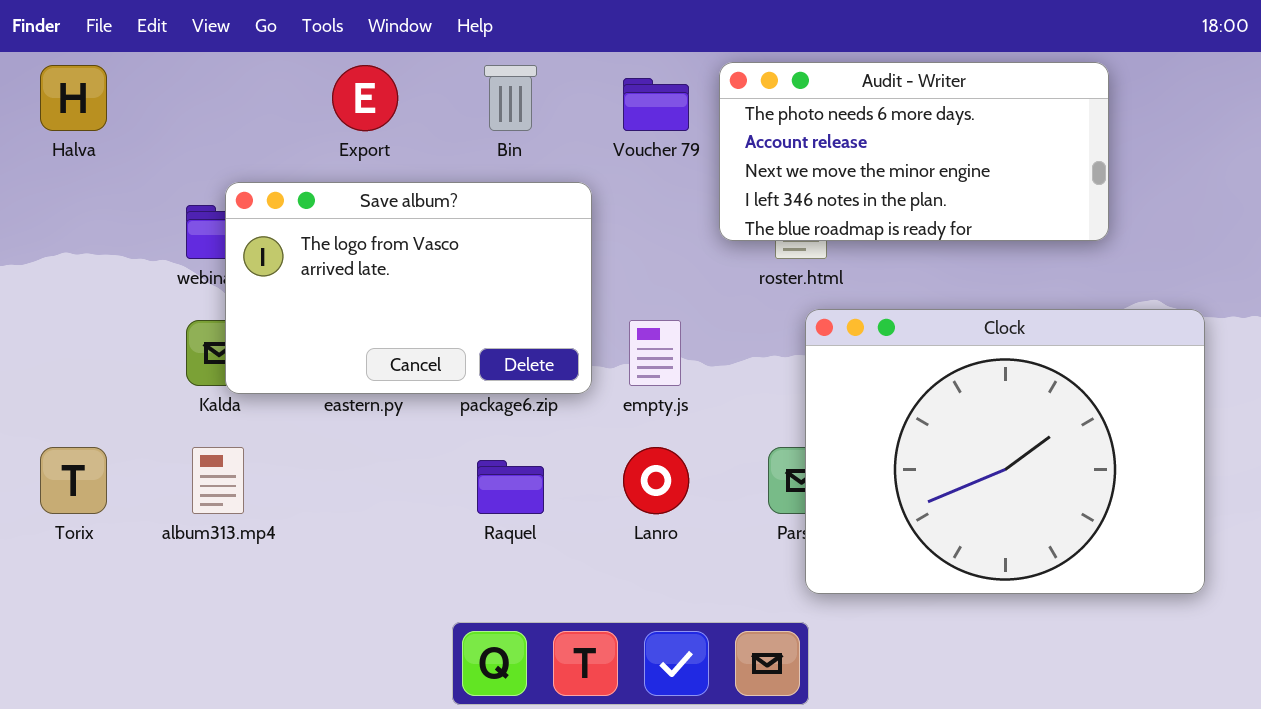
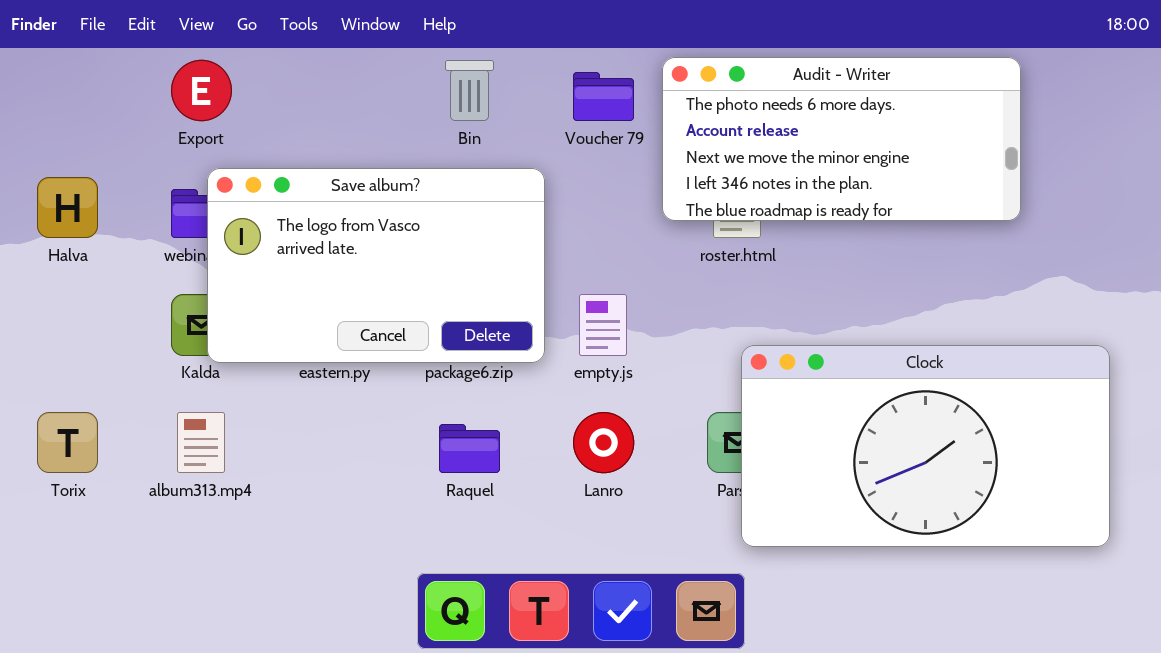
Halva: [40,65,107,131] -> [37,177,98,238], moved
Export: [332,65,398,131] -> [171,60,232,121], moved
Clock: [805,309,1205,594] -> [741,345,1110,547], resized

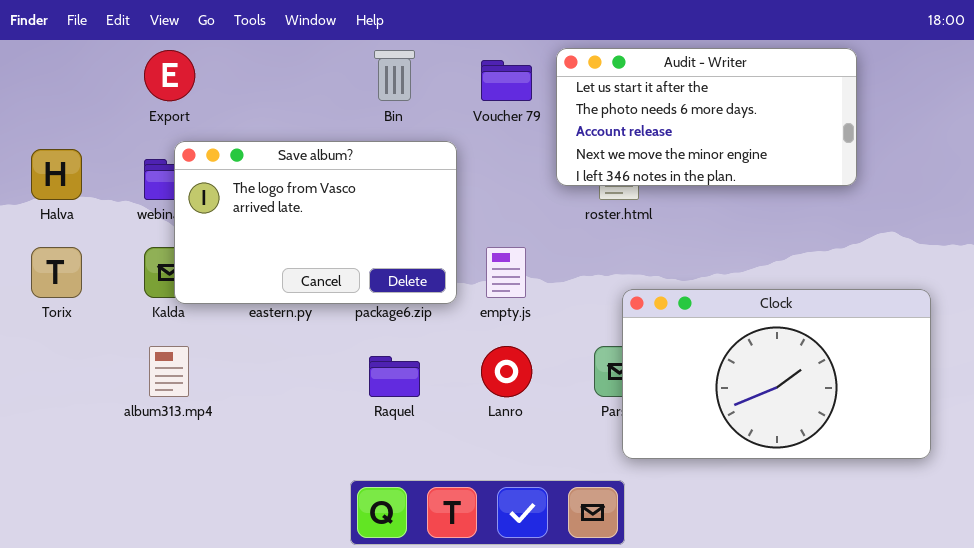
Audit - Writer: [662,57,1021,221] -> [556,48,857,186], scrolled up 1 row
Torix: [37,412,98,473] -> [31,247,82,298], moved

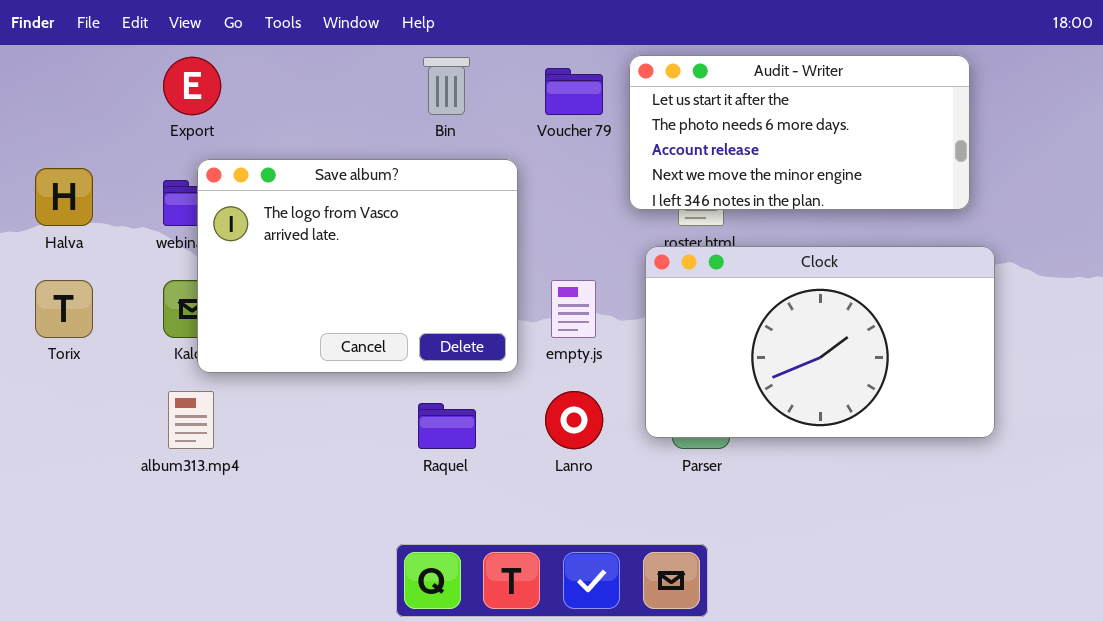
Save album?: [174,141,457,304] -> [197,159,518,373], resized
Clock: [622,289,931,459] -> [645,246,995,438], moved

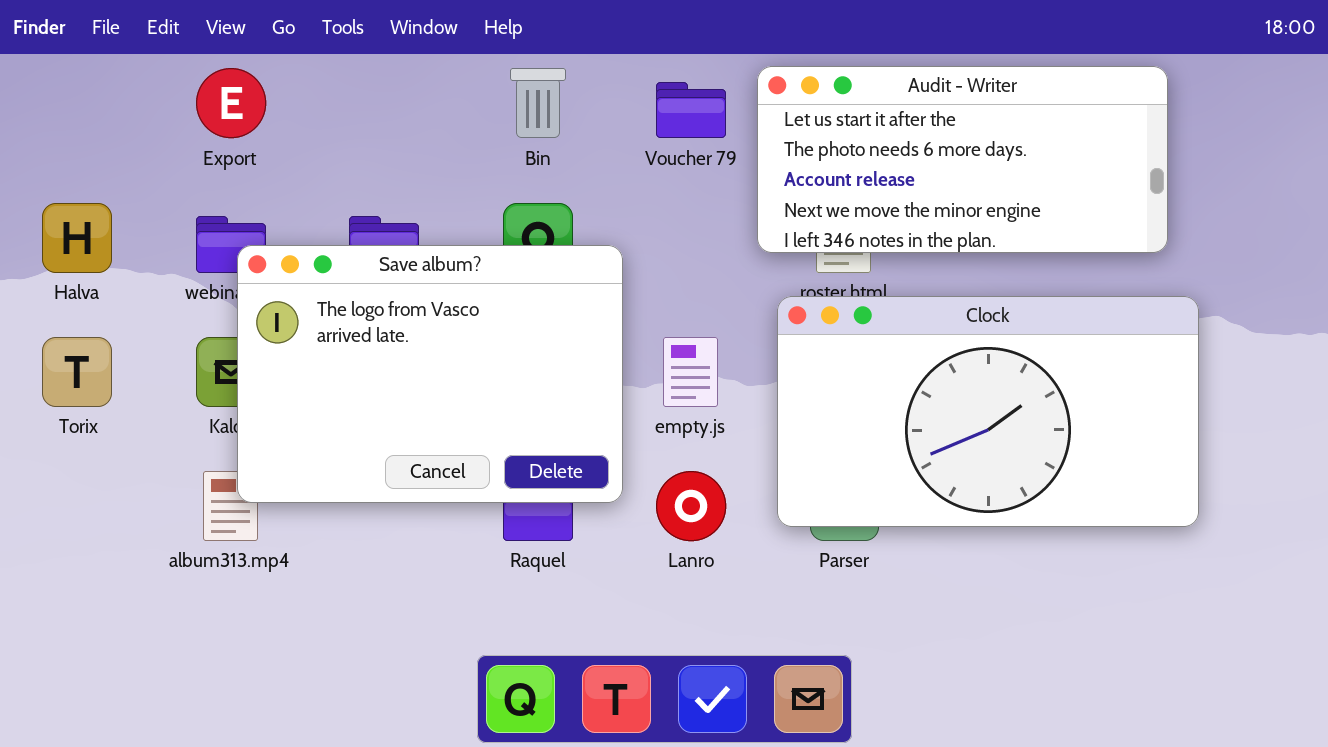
Save album?: [197,159,518,373] -> [237,245,623,503], moved

